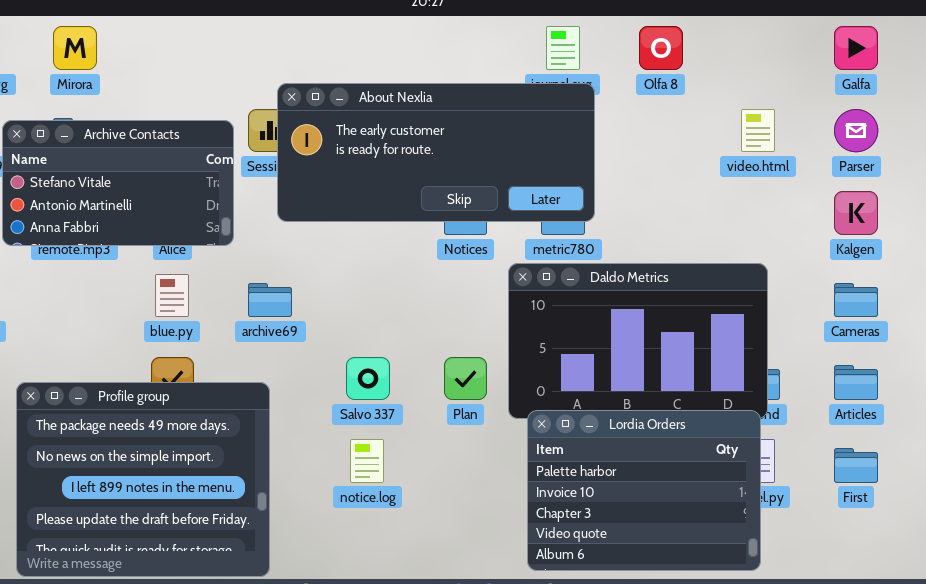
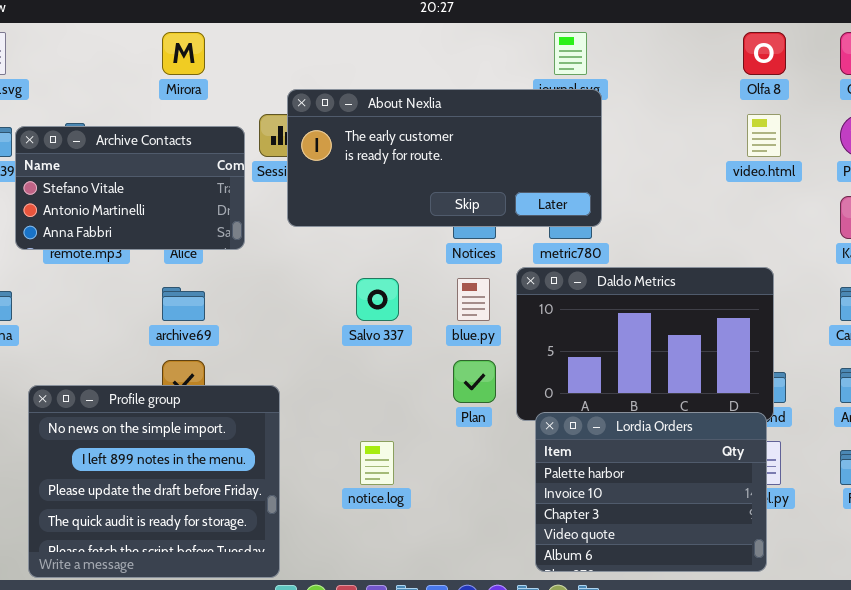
Mirora: [53,26,97,70] -> [162,32,205,75], moved
Olfa 8: [639,26,683,70] -> [743,32,786,75], moved
blue.py: [155,274,189,317] -> [457,278,490,321], moved
archive69: [248,283,292,317] -> [162,287,205,321], moved
Salvo 337: [346,357,390,400] -> [356,278,399,321], moved
Profile group: [16,382,270,577] -> [28,385,280,578], scrolled down 1 row

